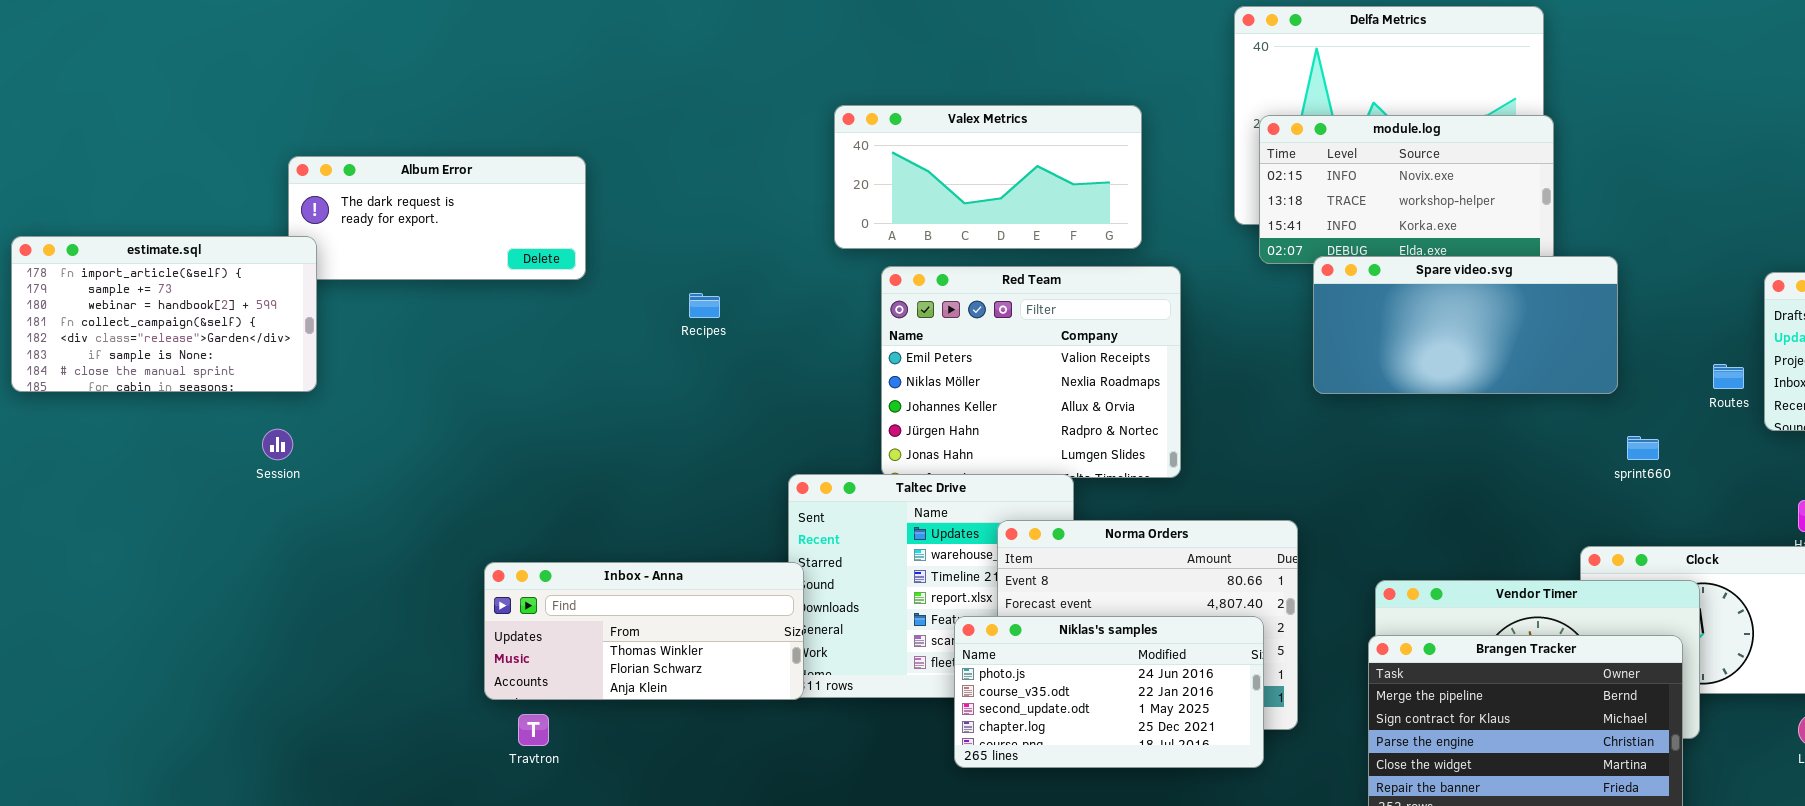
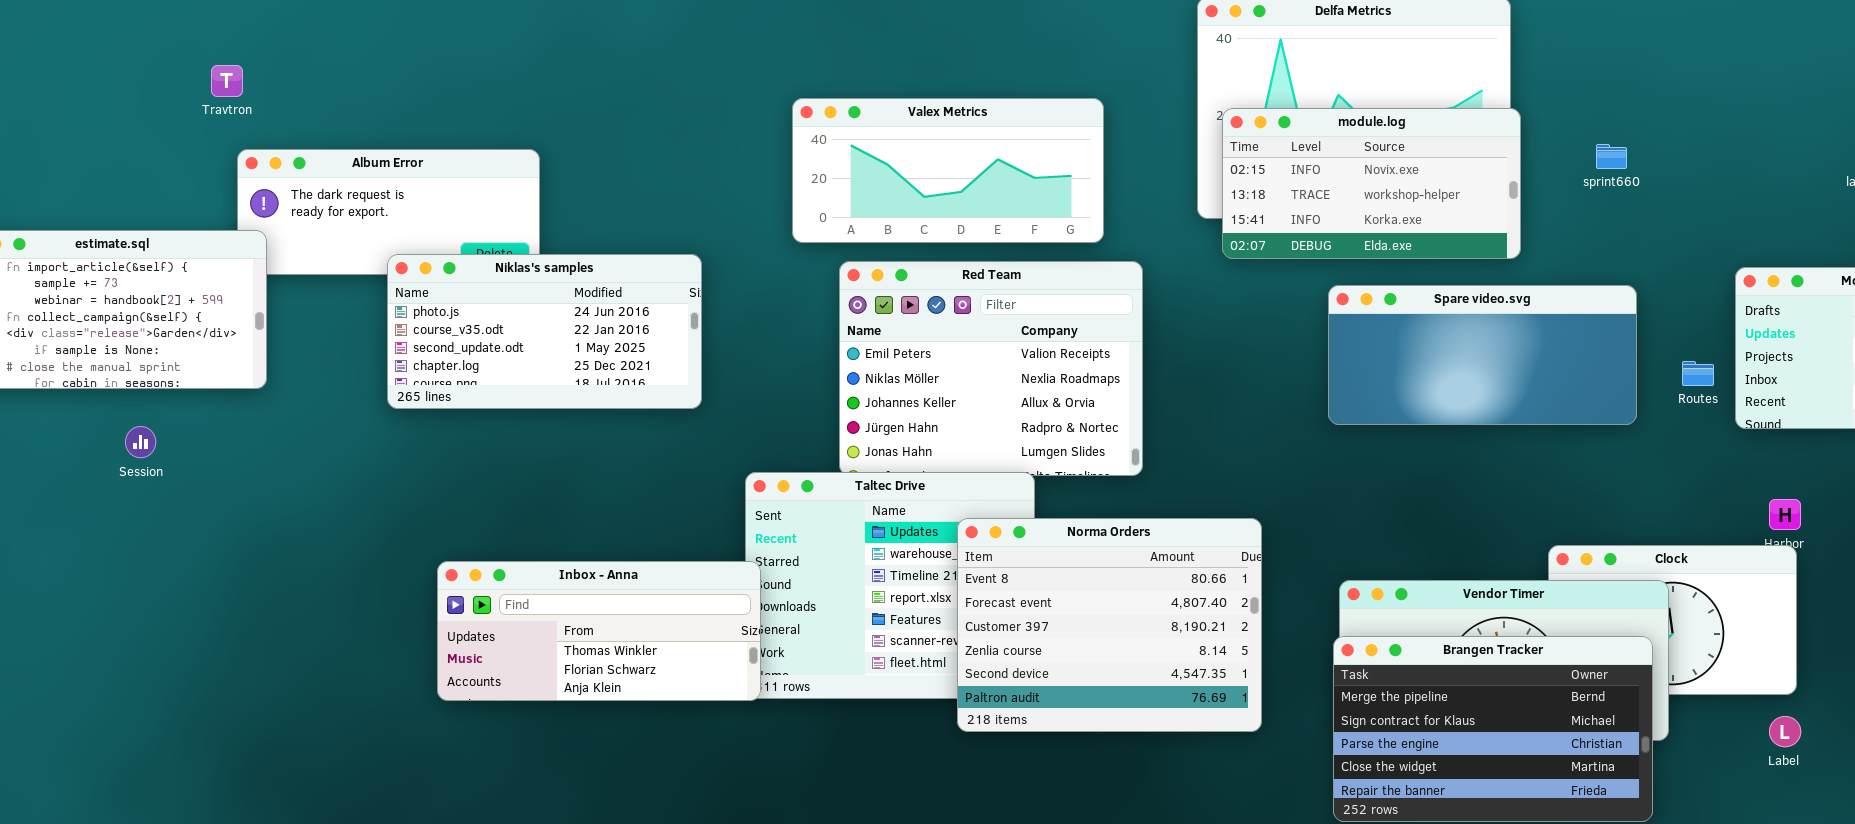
Spare video.svg: [1313,256,1618,394] -> [1328,285,1637,425], moved
Session: [262,429,293,460] -> [125,426,156,458], moved
sprint660: [1627,436,1659,460] -> [1596,144,1627,169], moved
Niklas's samples: [954,616,1264,768] -> [387,254,702,409], moved
Travtron: [518,714,549,746] -> [211,65,243,97], moved

